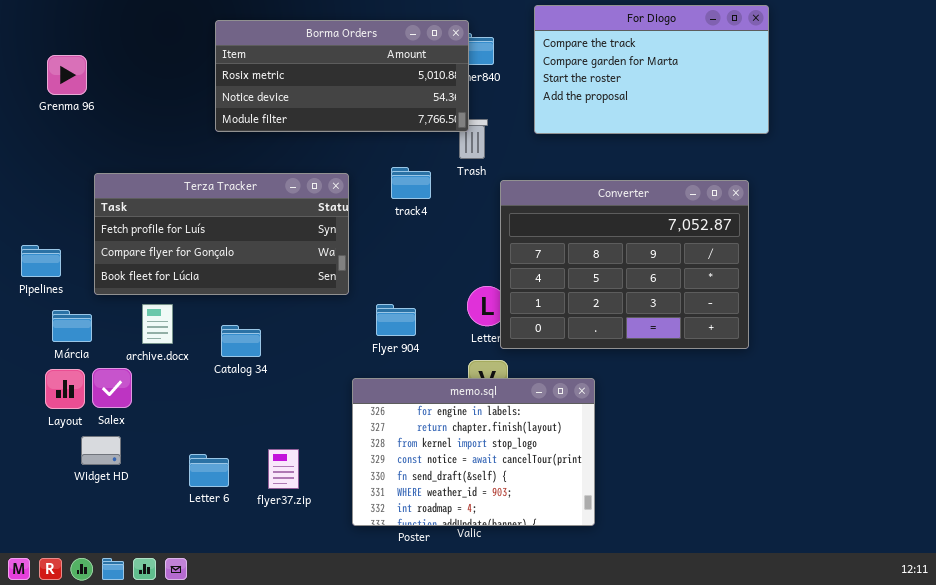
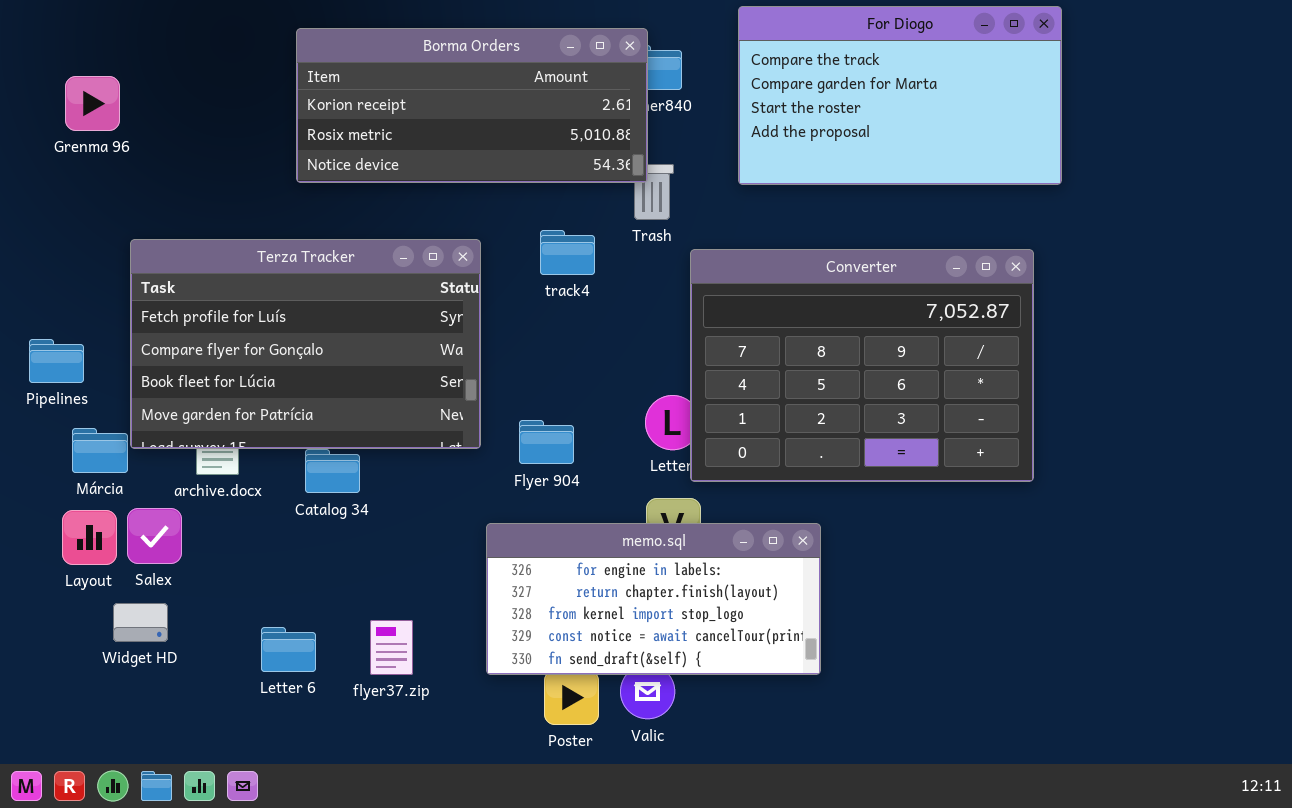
Borma Orders: [215,20,469,132] -> [296,28,648,183], scrolled up 1 row
Terza Tracker: [94,173,349,295] -> [130,239,481,449], resized
memo.sql: [352,378,595,526] -> [486,523,821,675], resized

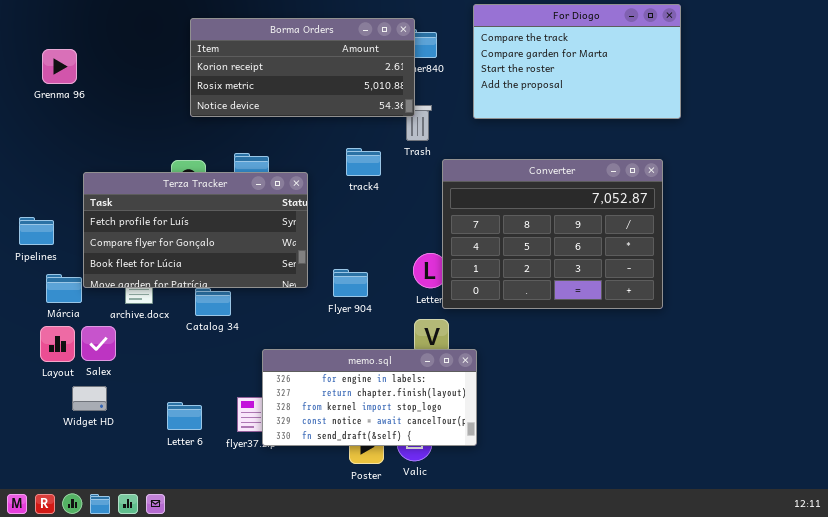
Terza Tracker: [130,239,481,449] -> [83,172,308,288], resized
memo.sql: [486,523,821,675] -> [262,349,477,446], moved

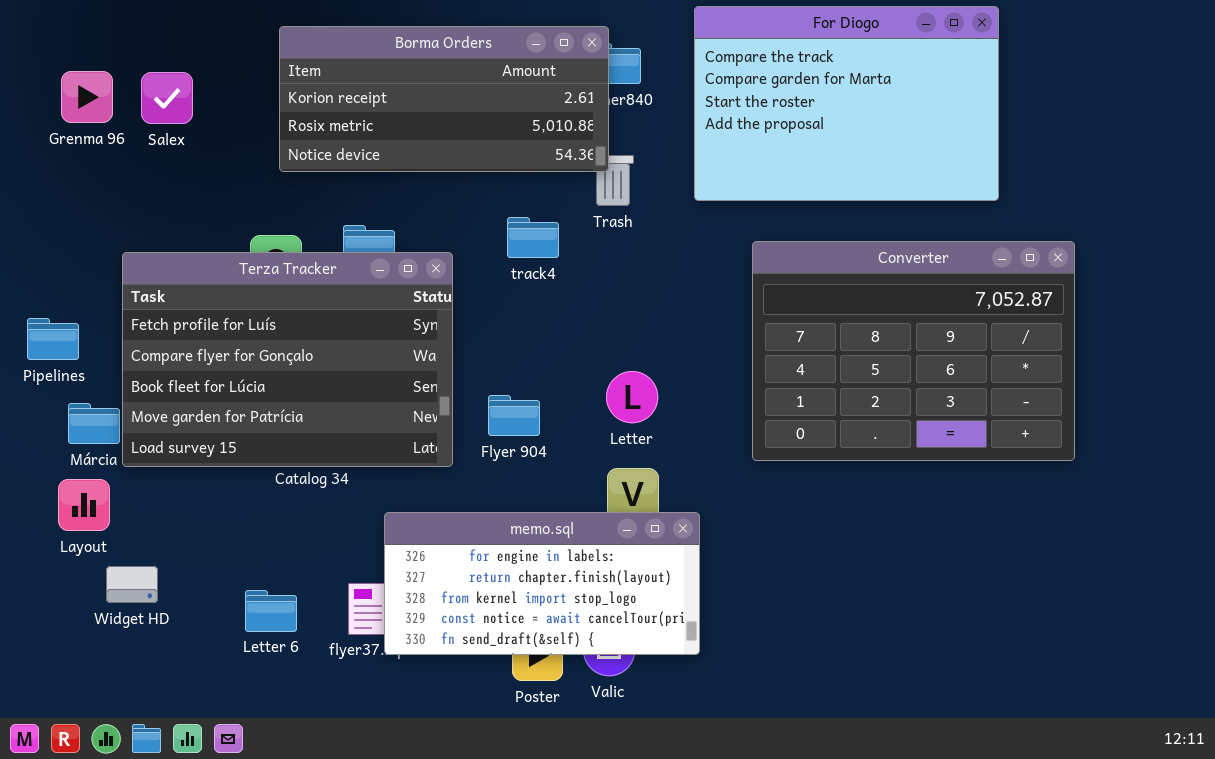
For Diogo: [473,4,681,119] -> [694,6,999,201], resized
Converter: [442,159,663,309] -> [752,241,1075,461], moved
Terza Tracker: [83,172,308,288] -> [122,252,453,467], resized
Salex: [81,326,116,361] -> [141,72,193,124], moved

